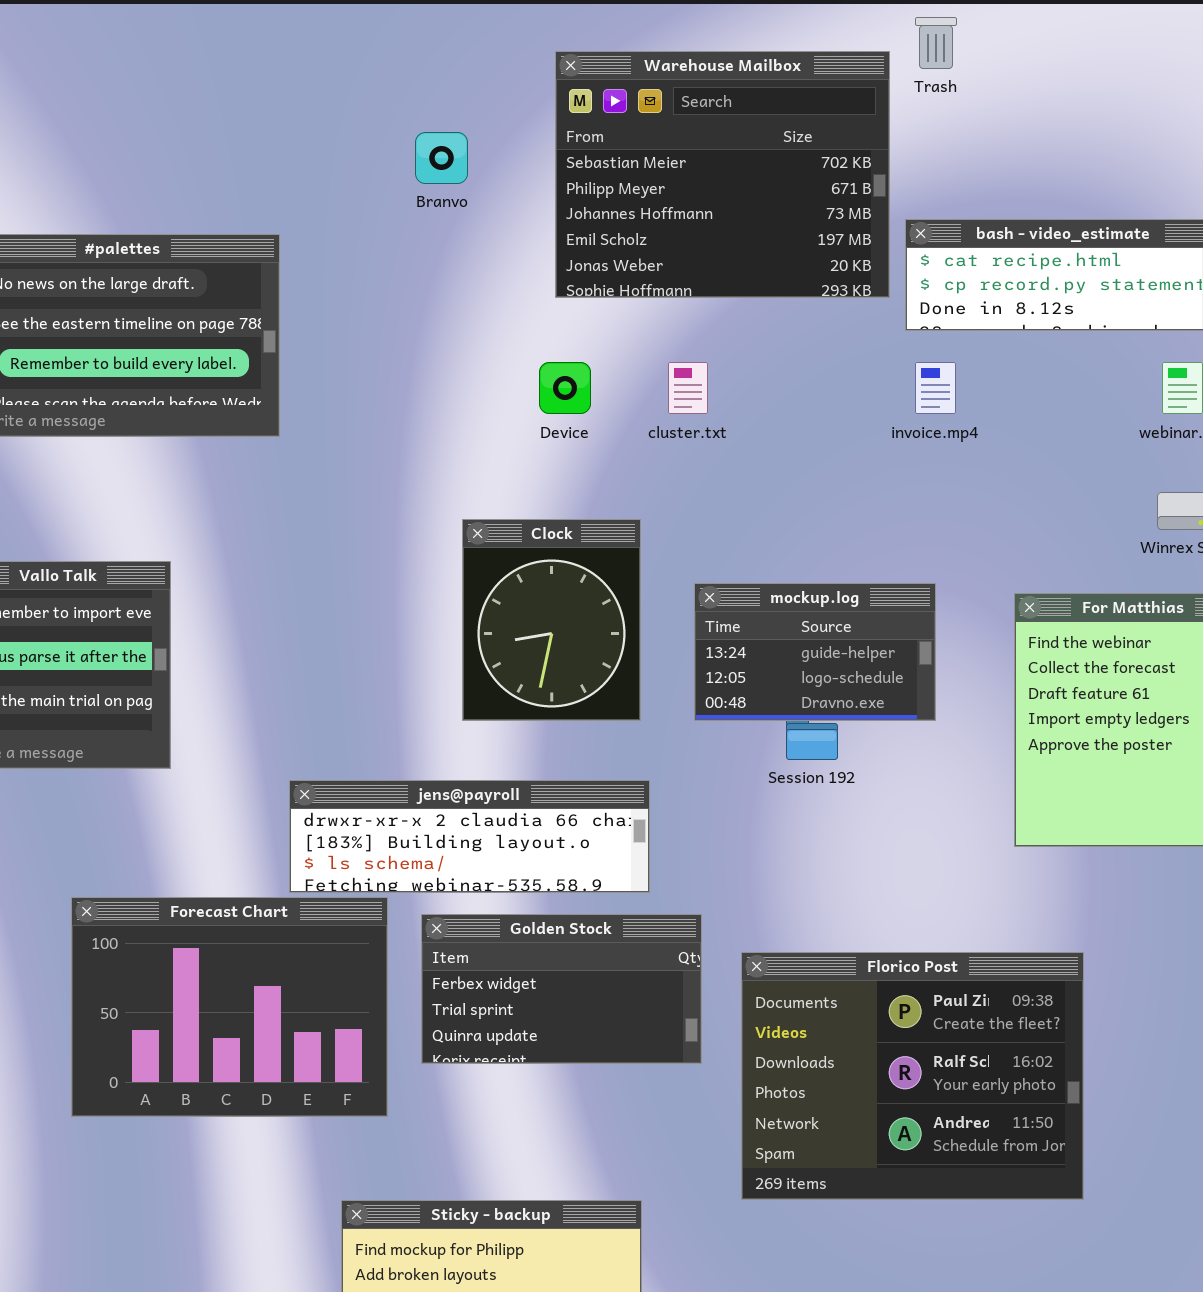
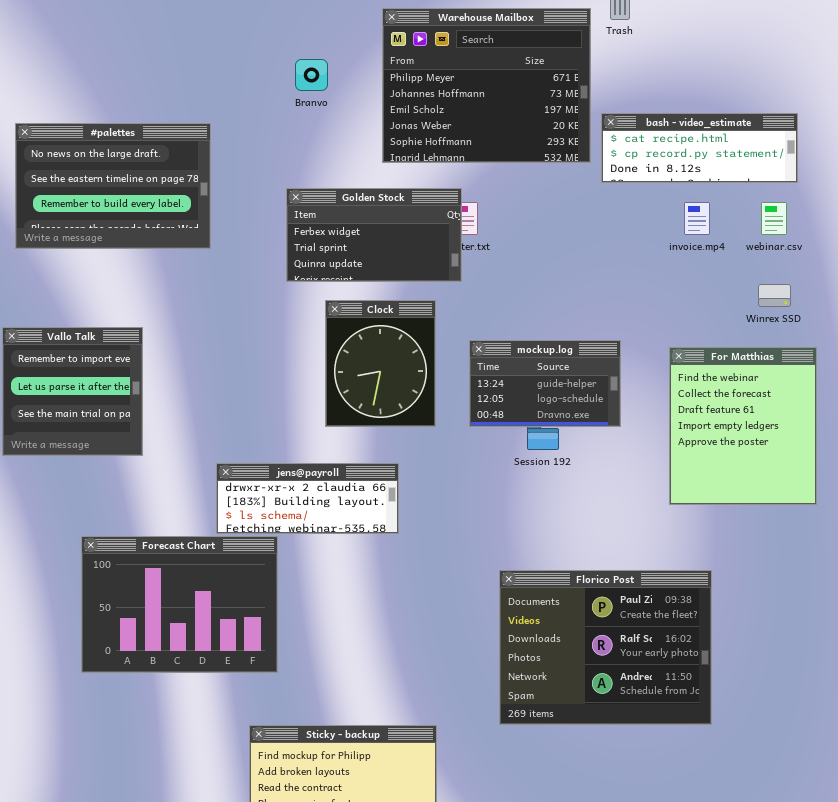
Warehouse Mailbox: [555,51,890,298] -> [382,8,591,163], scrolled down 1 row
invoice.mp4: [915,362,956,414] -> [684,202,710,235], moved
jens@payroll: [289,780,650,893] -> [216,463,399,534], resized
Golden Stock: [421,914,702,1064] -> [286,188,462,282], moved

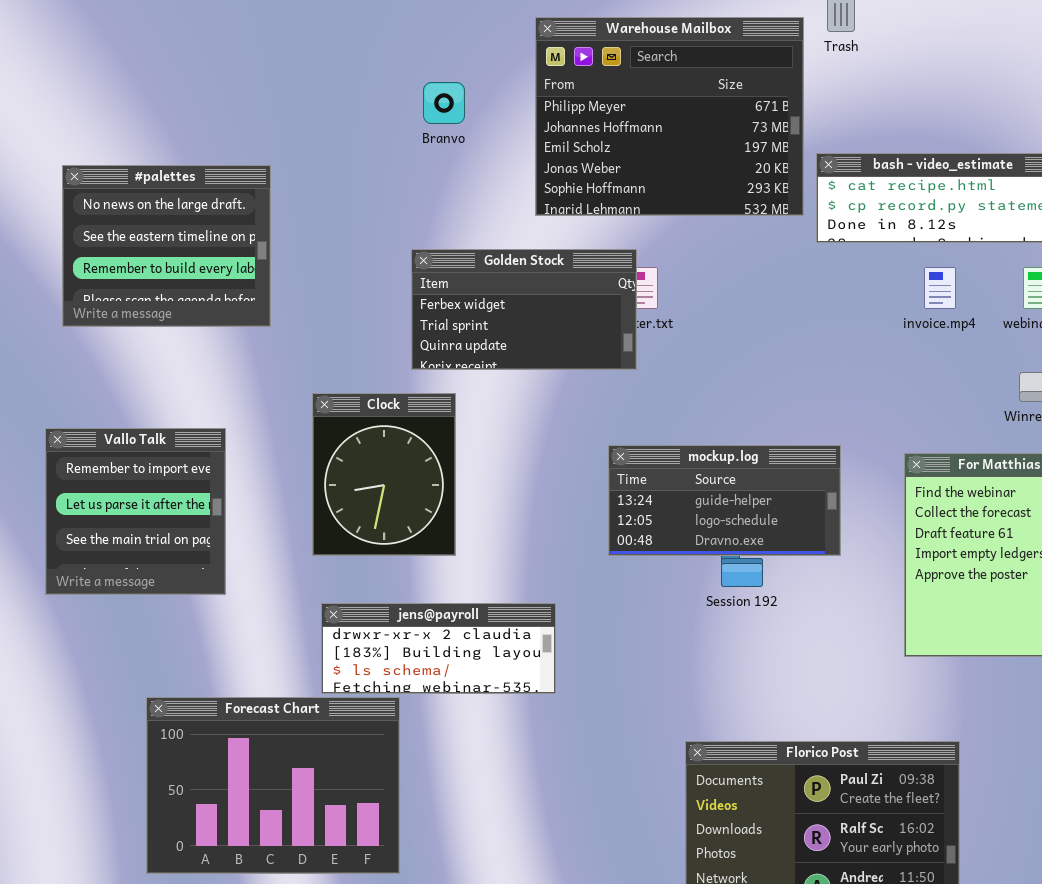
#palettes: [15,123,211,249] -> [62,165,271,327], resized
Clock: [325,300,436,427] -> [312,393,456,556], moved
mockup.log: [469,340,621,427] -> [608,445,841,556], resized

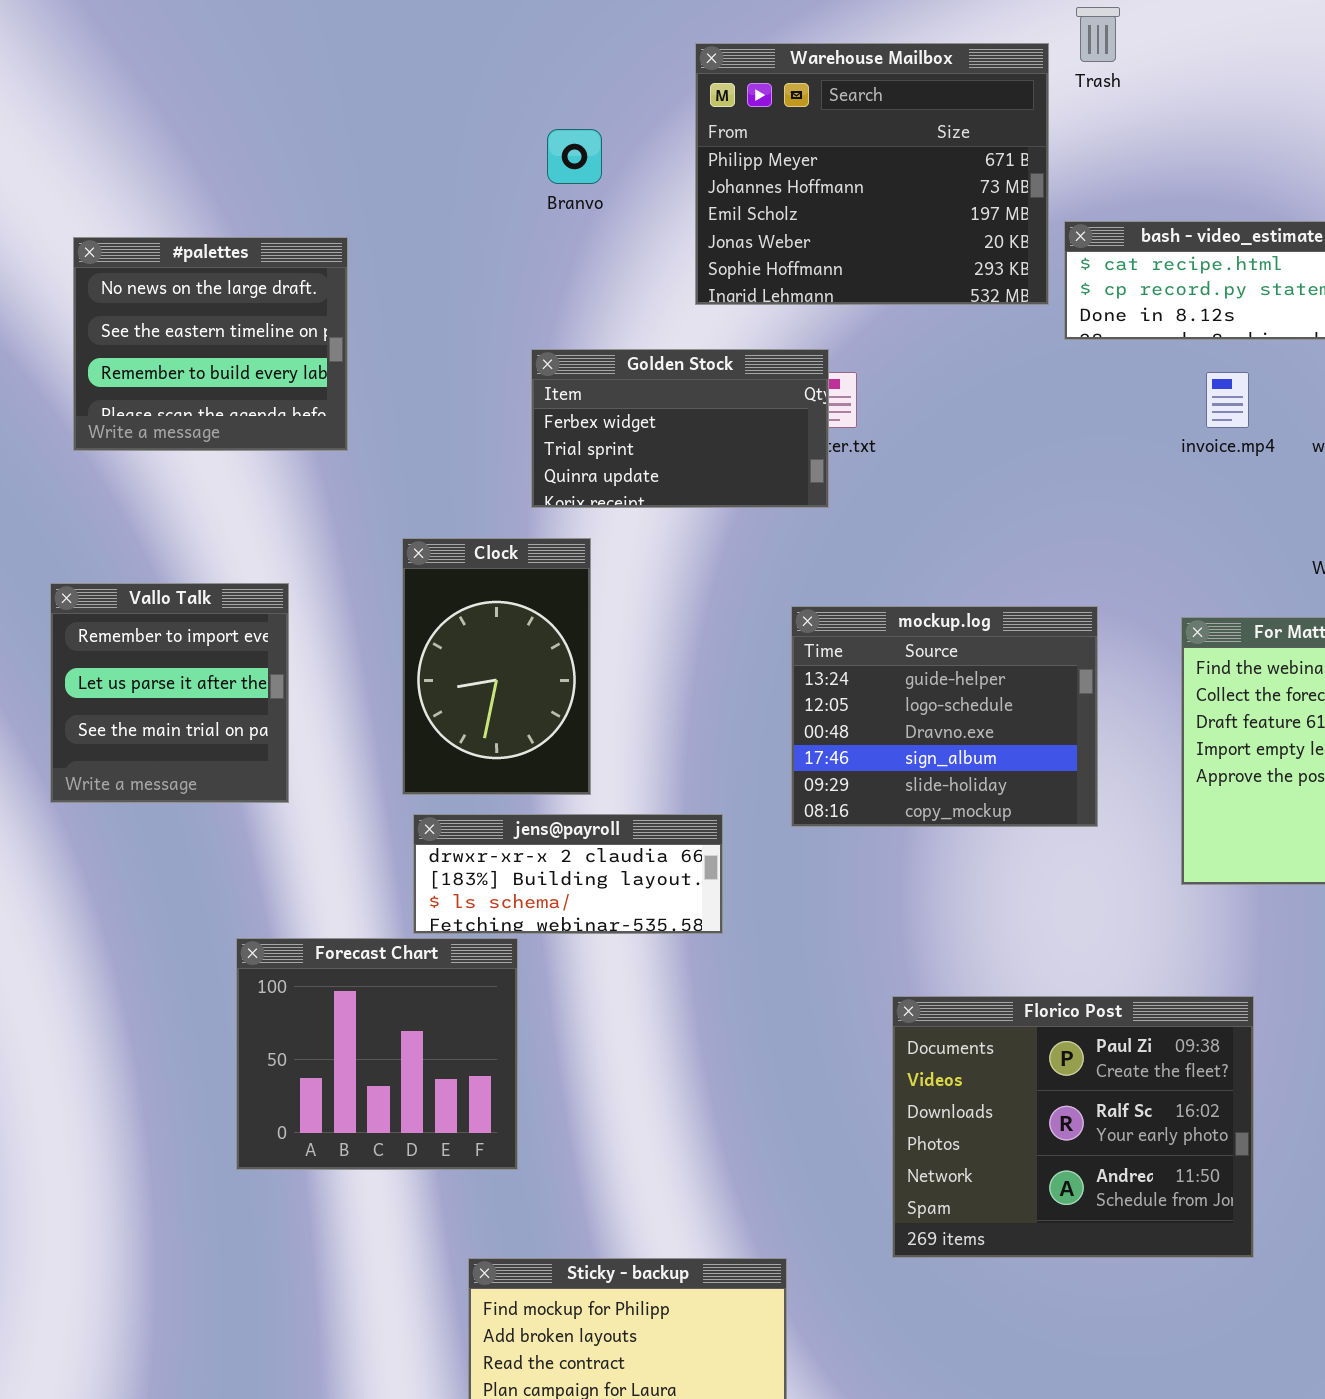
Clock: [312,393,456,556] -> [402,538,591,795], resized
mockup.log: [608,445,841,556] -> [791,606,1098,827], resized
Forecast Chart: [146,697,400,874] -> [236,938,518,1170], resized

